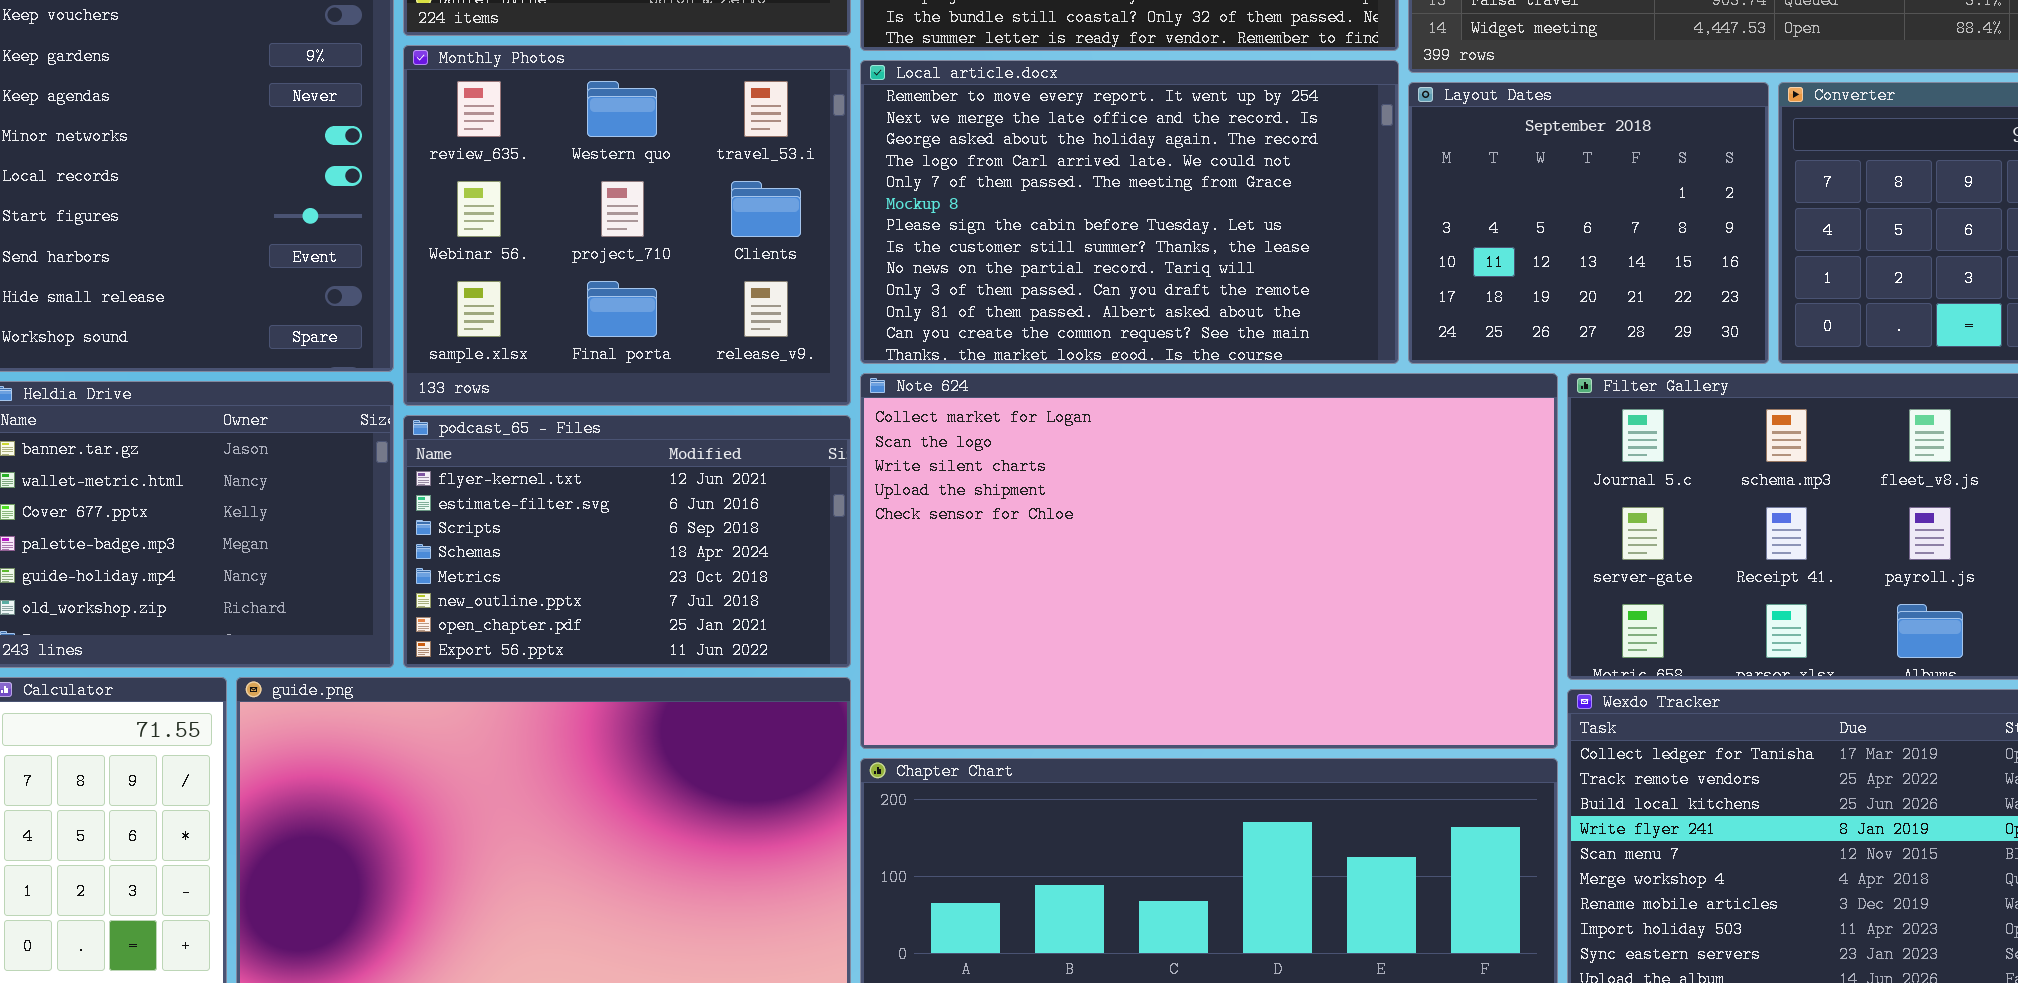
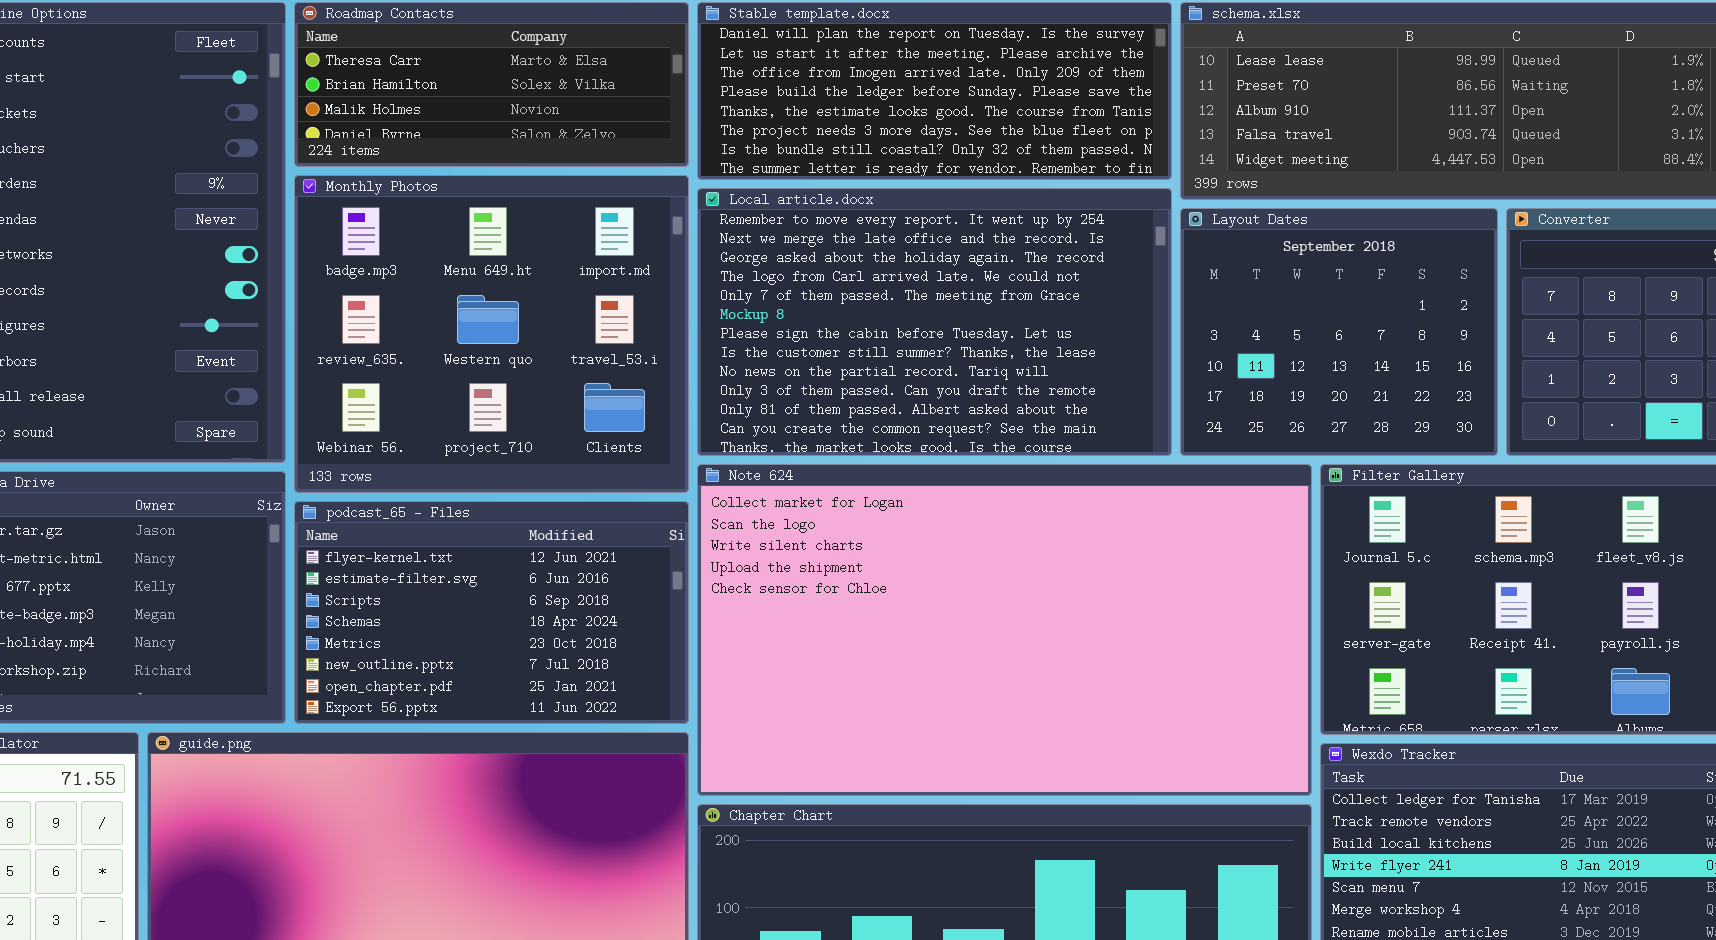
Monthly Photos: [403,45,851,406] -> [294,175,689,493], scrolled up 1 row

